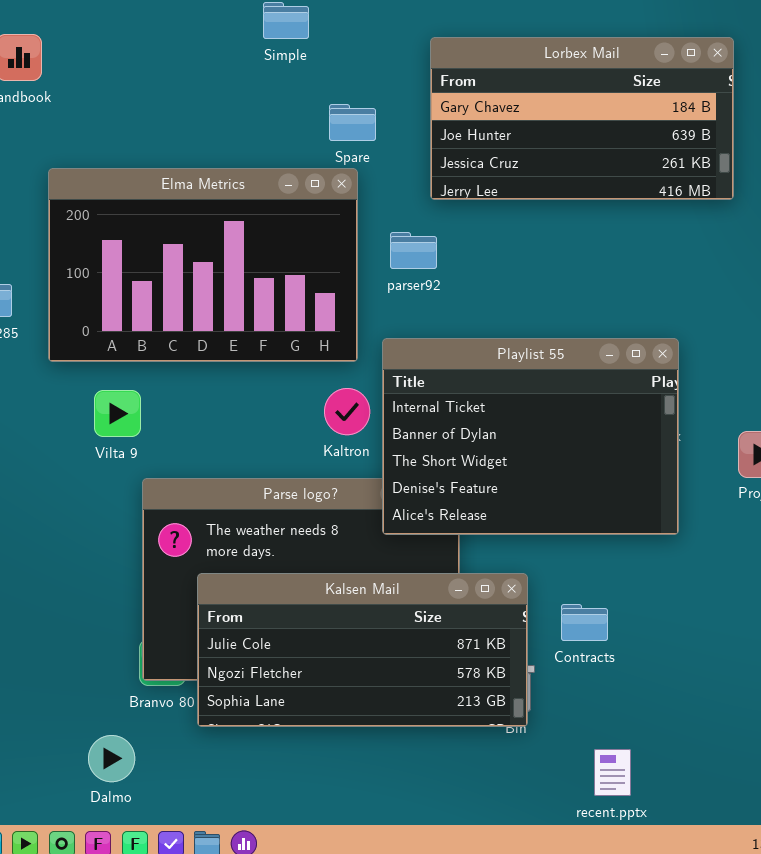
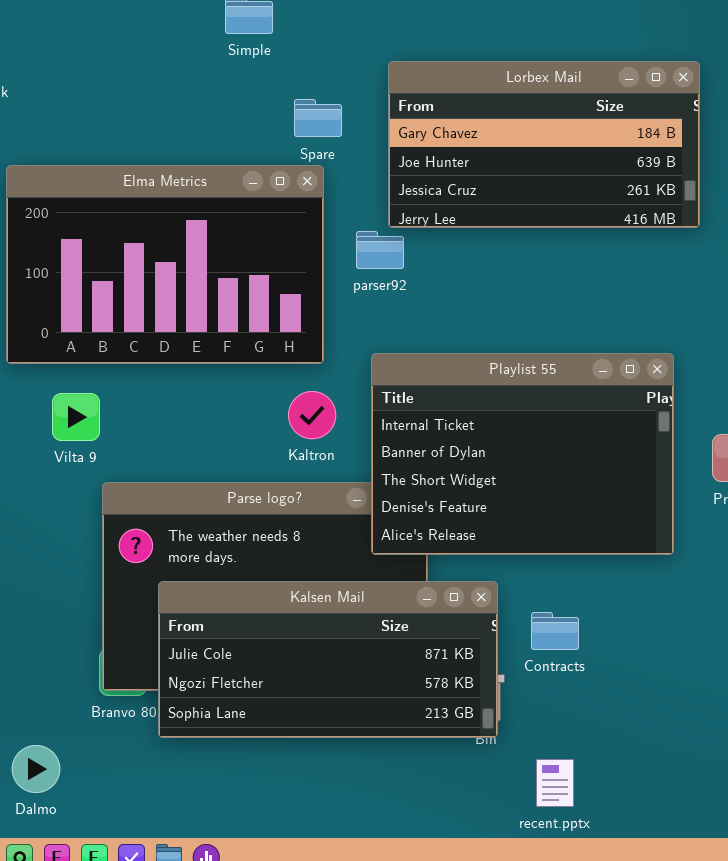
Lorbex Mail: [430,37,734,200] -> [388,61,700,228], moved
Playlist 55: [382,338,679,535] -> [371,353,674,555], moved
Dalmo: [88,735,135,782] -> [12,745,60,793], moved
recent.pptx: [594,749,631,796] -> [536,759,574,807], moved

